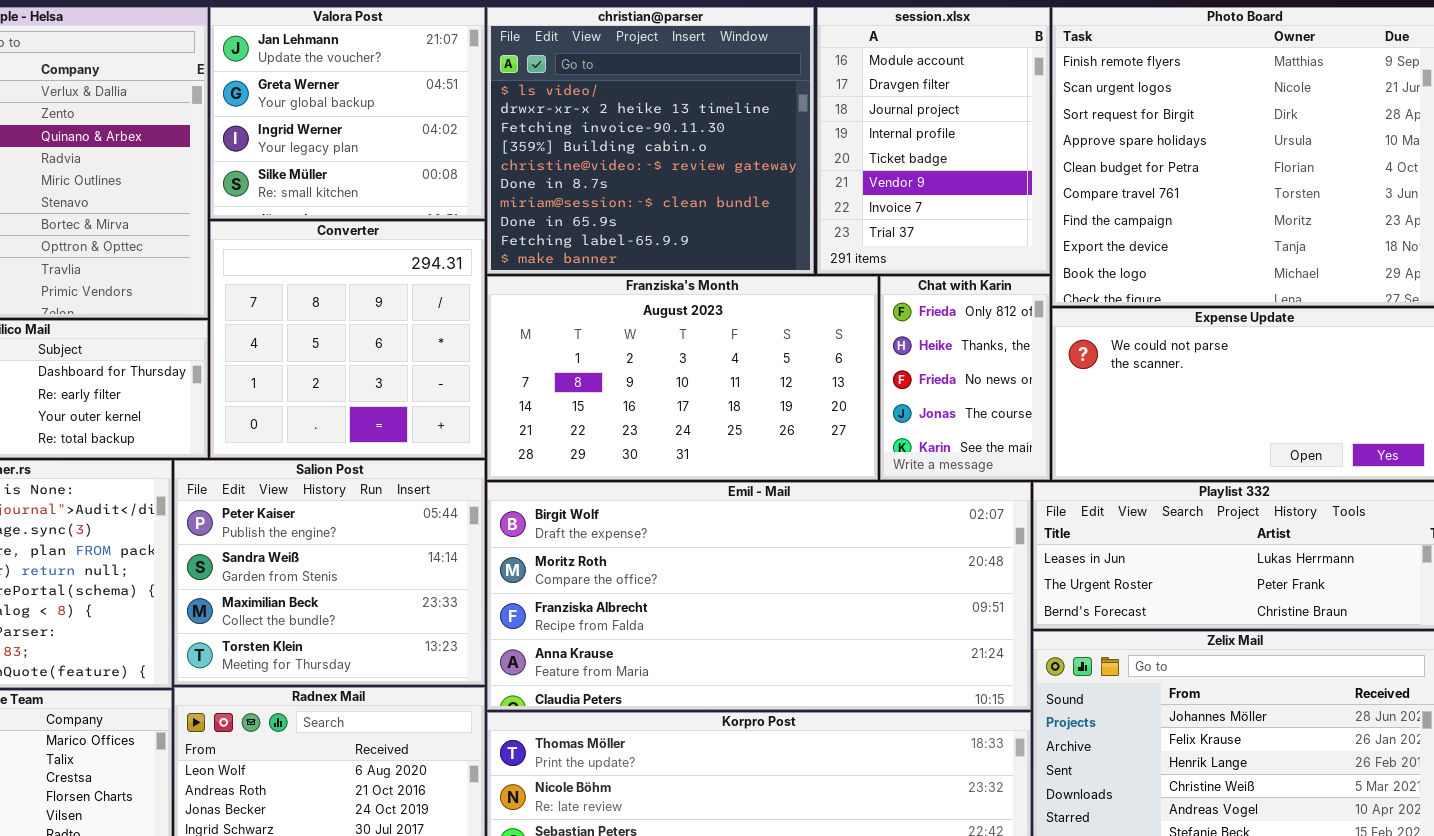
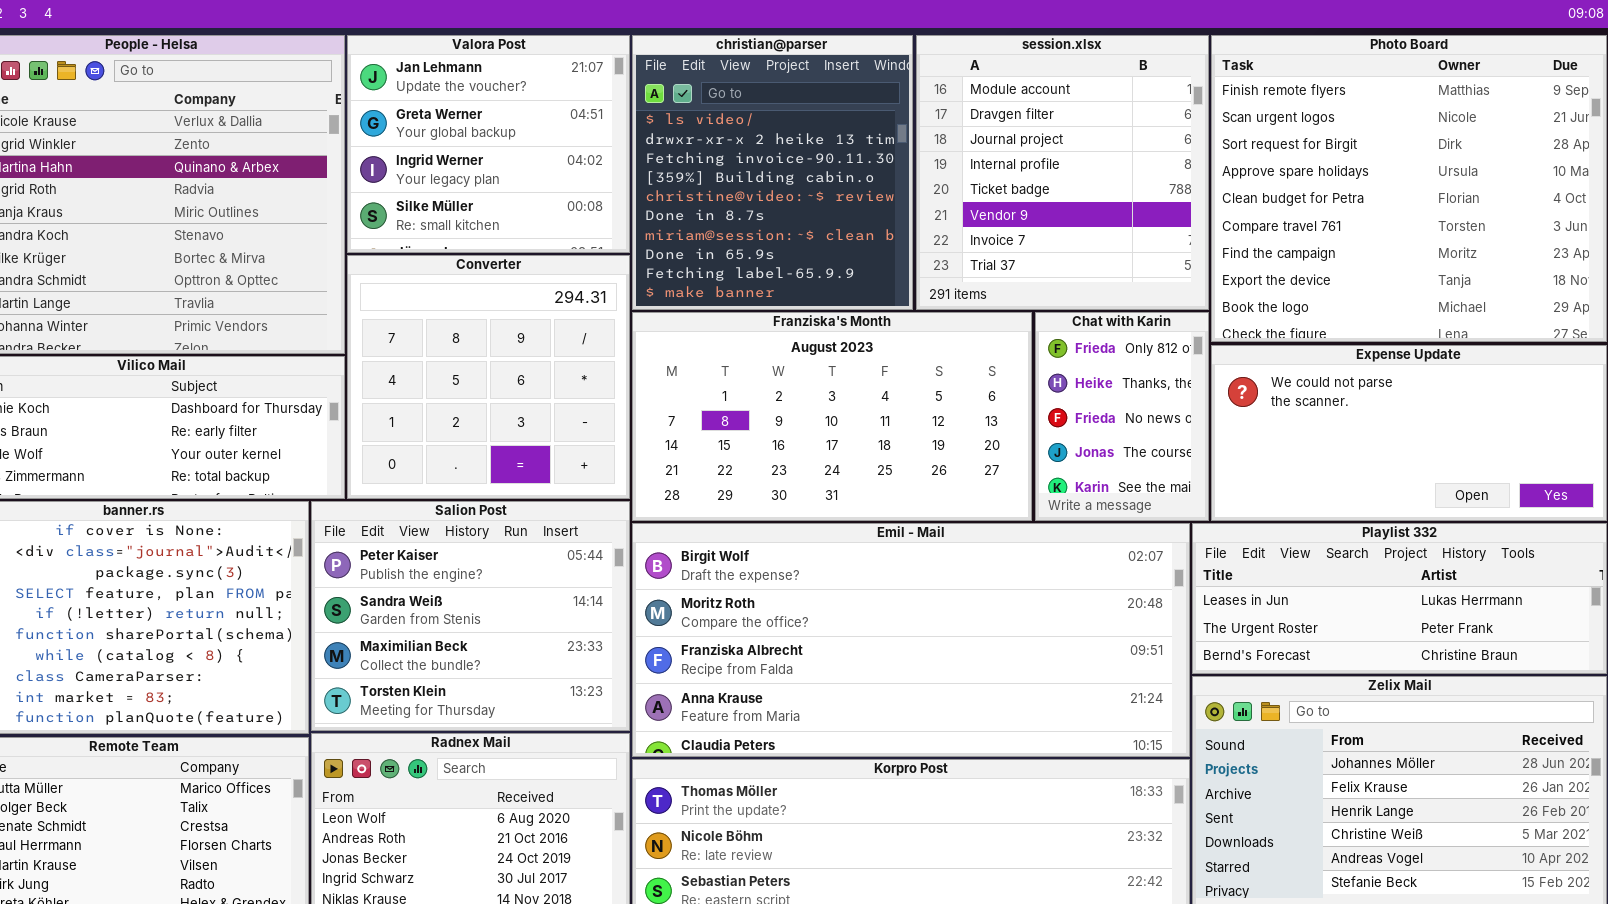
christian@parser: [487,7,814,274] -> [632,35,913,310], resized
session.xlsx: [817,7,1050,274] -> [916,35,1209,310], resized

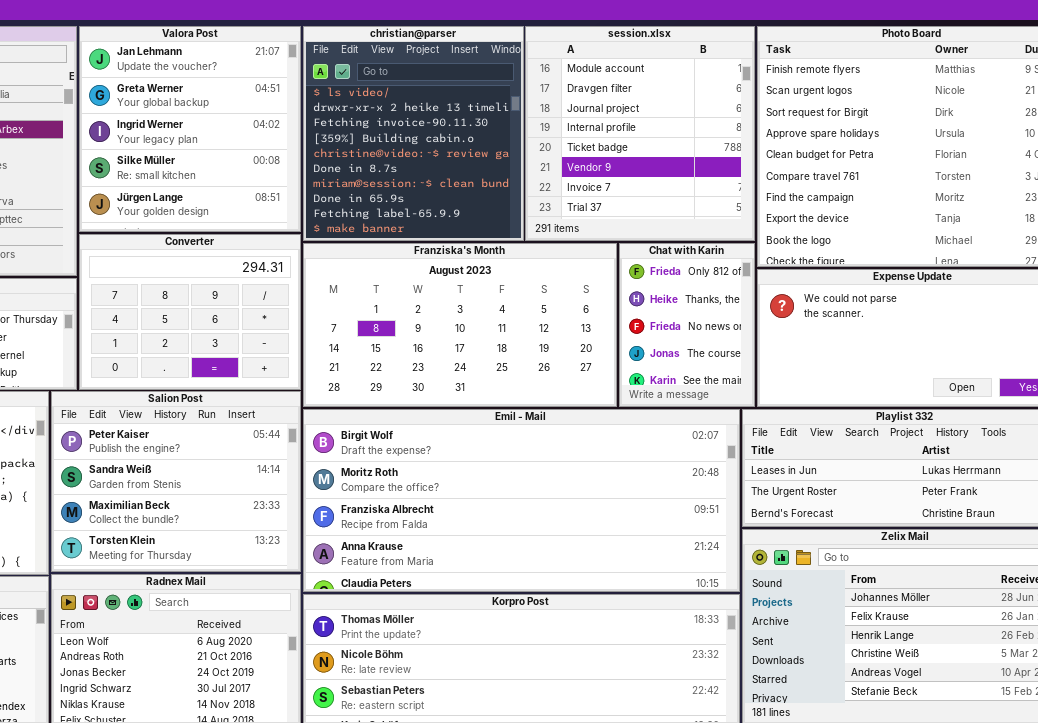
Valora Post: [347,35,630,253] -> [79,26,301,232], resized
Converter: [347,255,630,499] -> [79,234,301,390], resized

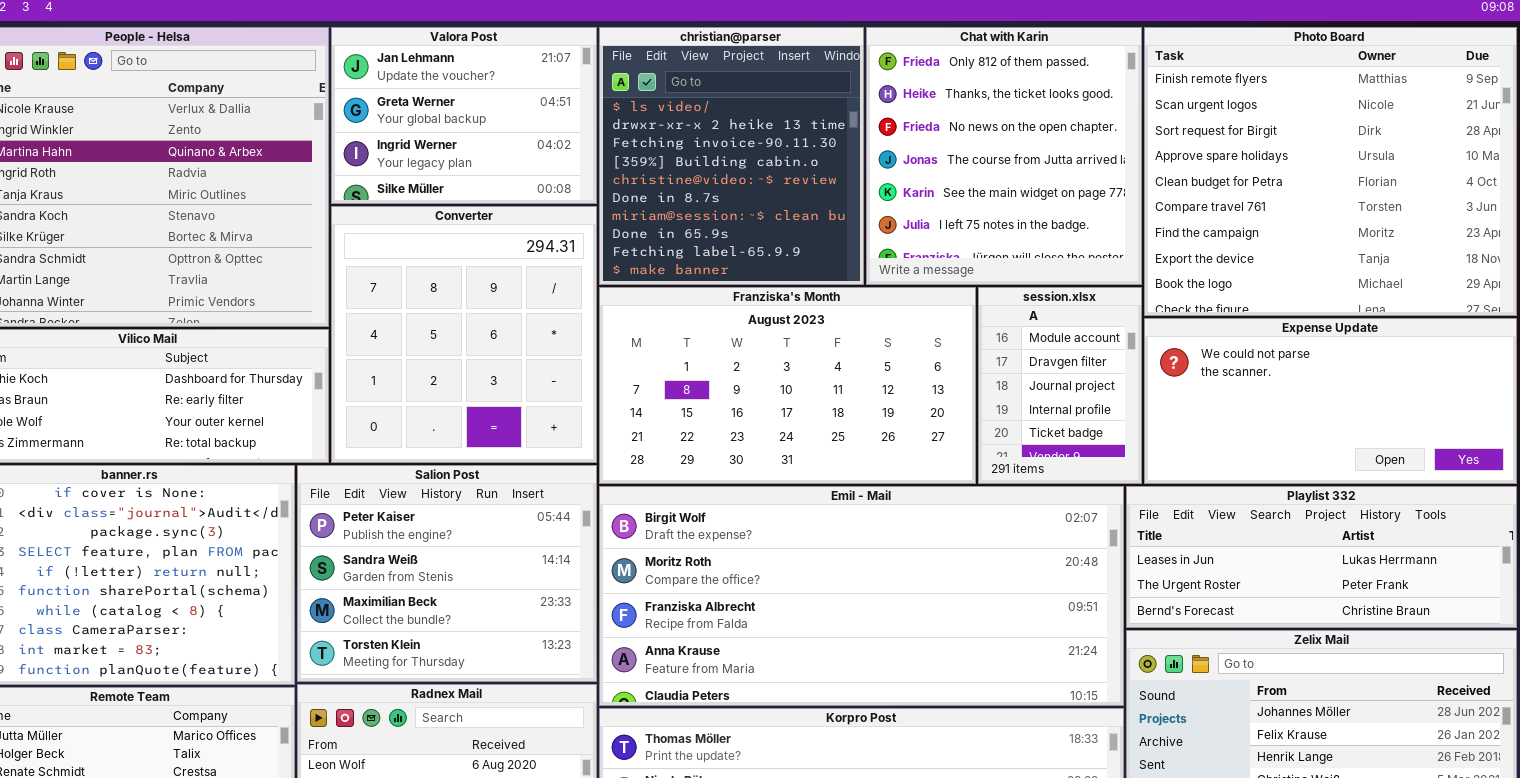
Valora Post: [79,26,301,232] -> [331,27,597,204], resized
session.xlsx: [525,26,755,241] -> [978,287,1142,484], moved, resized
Converter: [79,234,301,390] -> [331,206,597,463], resized
Chat with Karin: [619,243,755,407] -> [866,27,1142,285], moved, resized

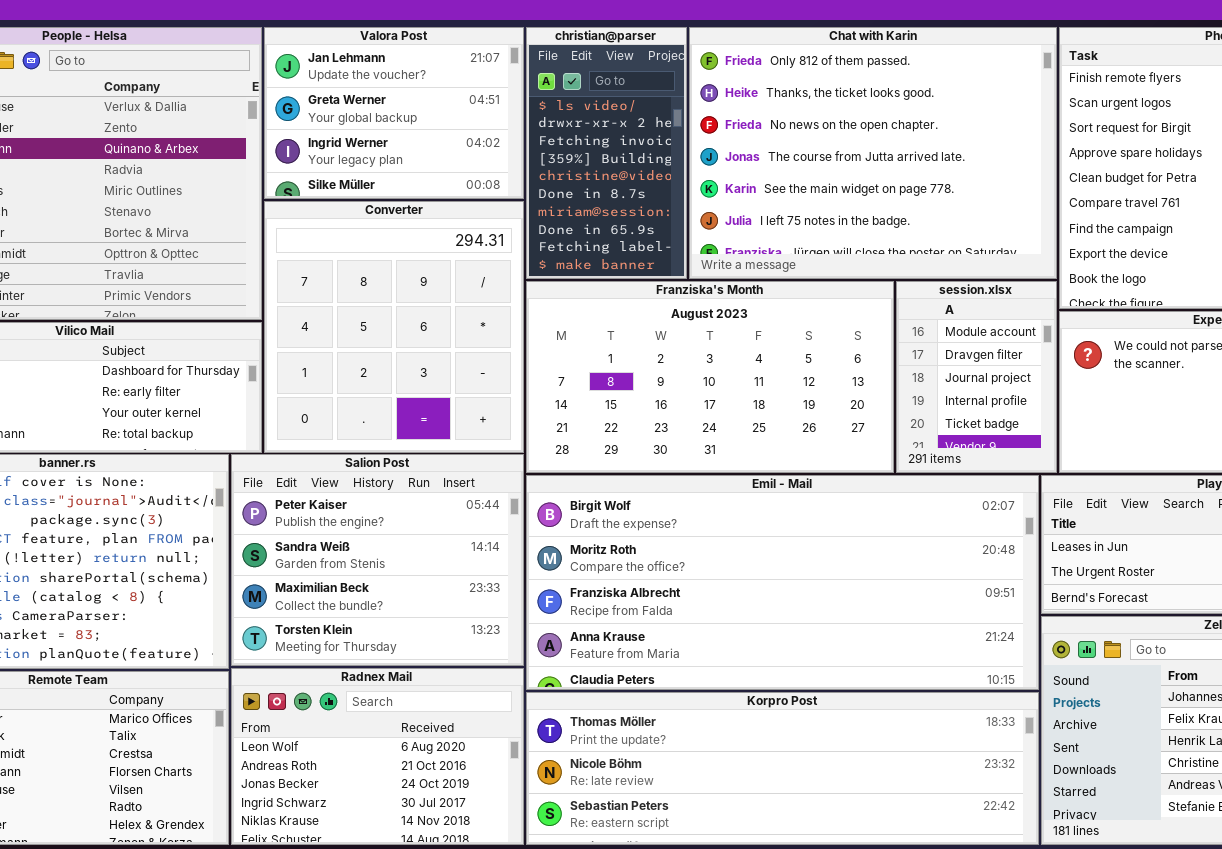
christian@parser: [599,27,864,285] -> [526,27,687,279], resized
Chat with Karin: [866,27,1142,285] -> [689,27,1057,279], resized

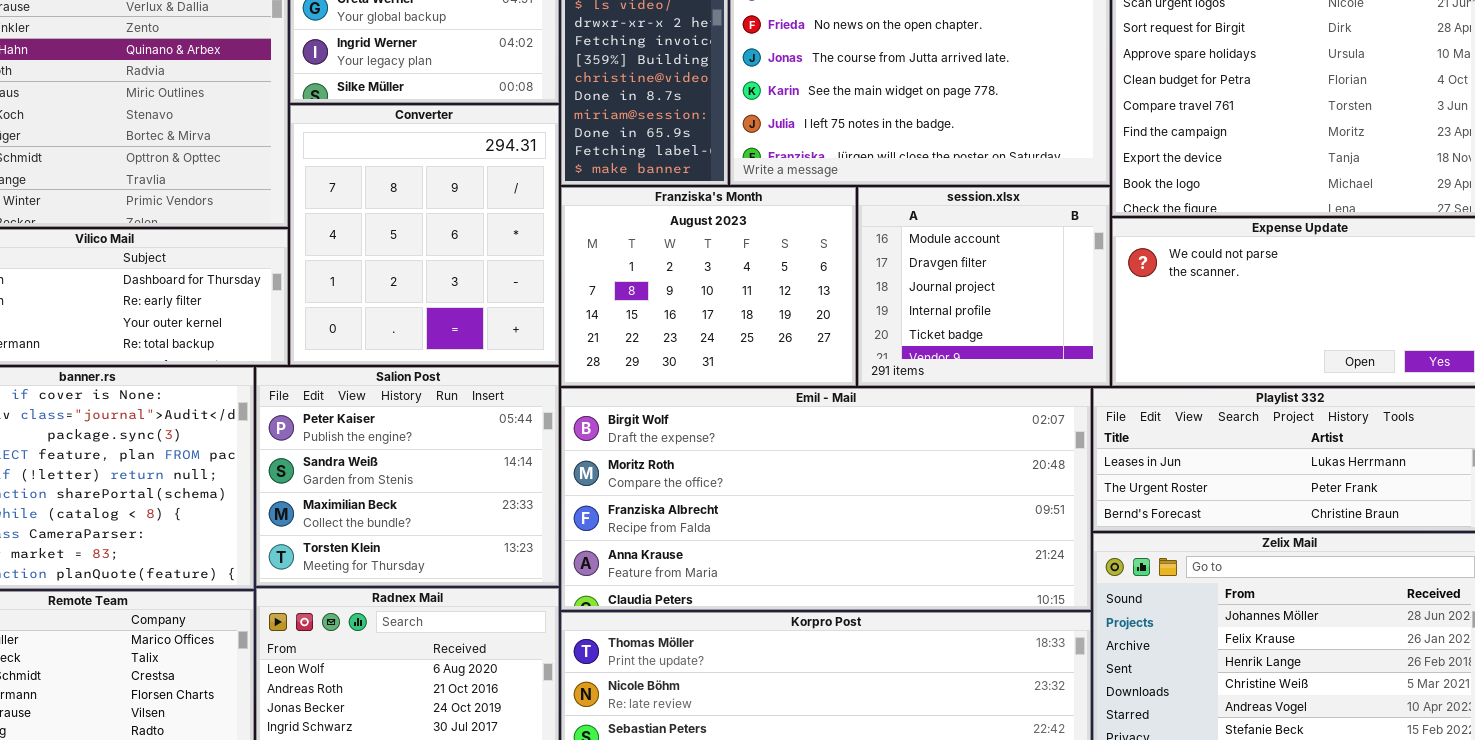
Franziska's Month: [526,281,894,473] -> [561,187,856,386], resized
session.xlsx: [896,281,1057,473] -> [858,187,1110,386], resized

